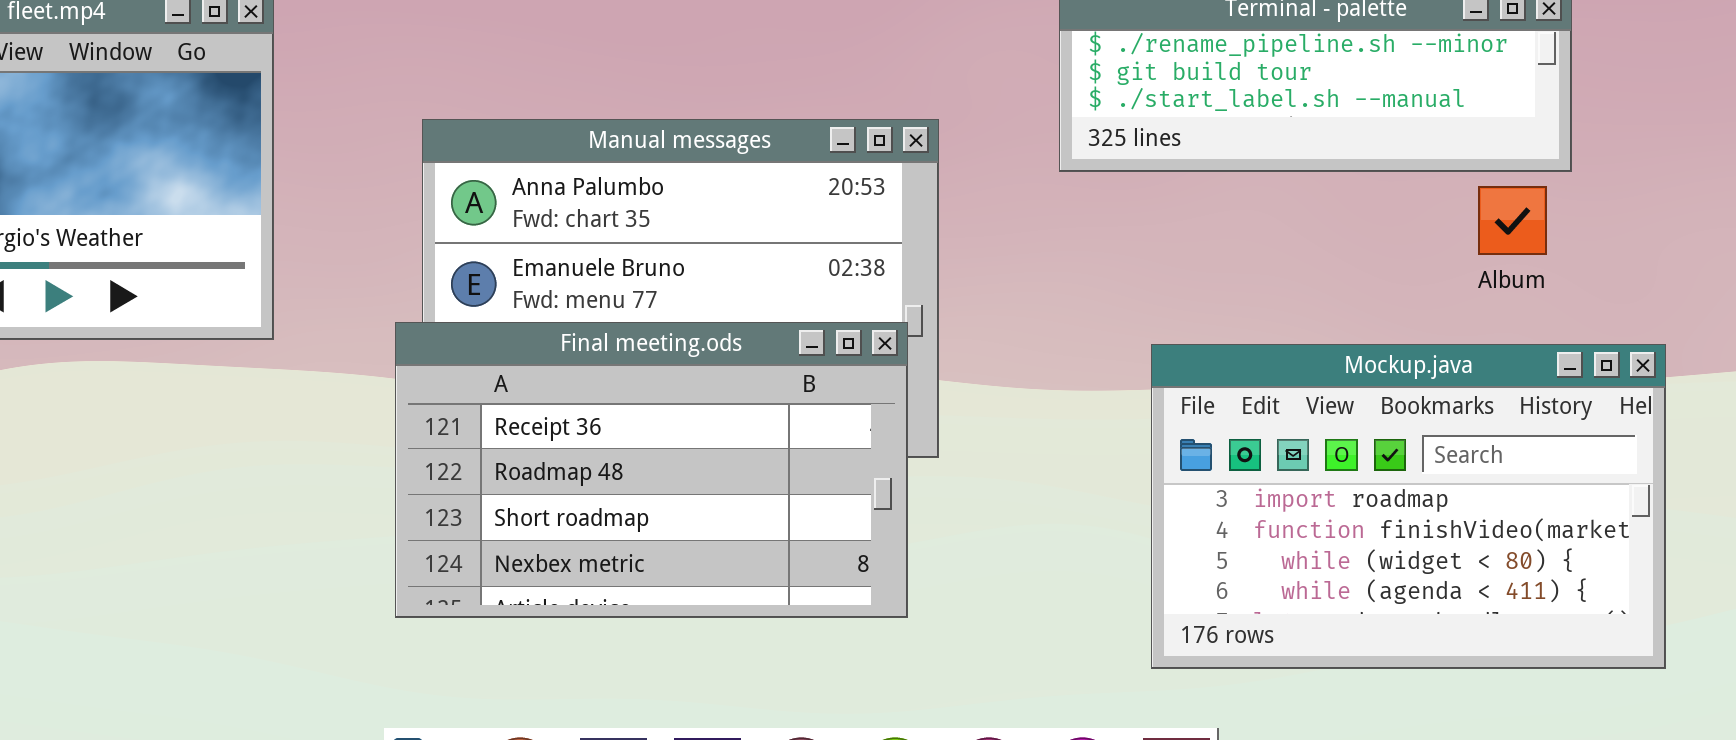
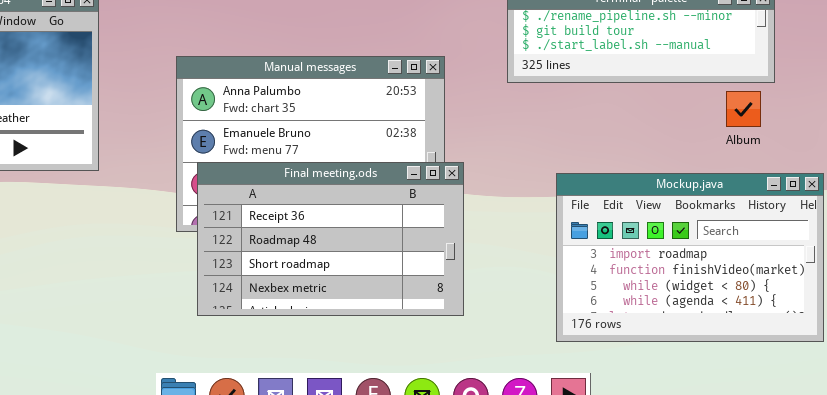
Final meeting.ods: [395,322,908,618] -> [197,162,464,316], moved

